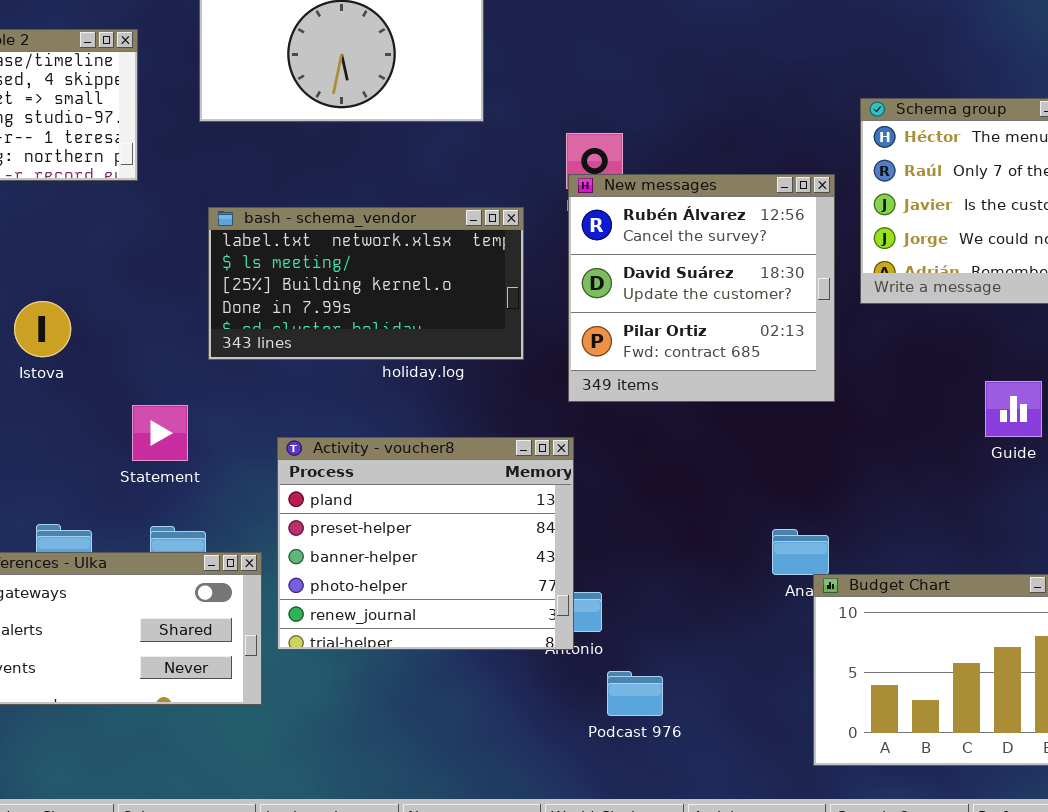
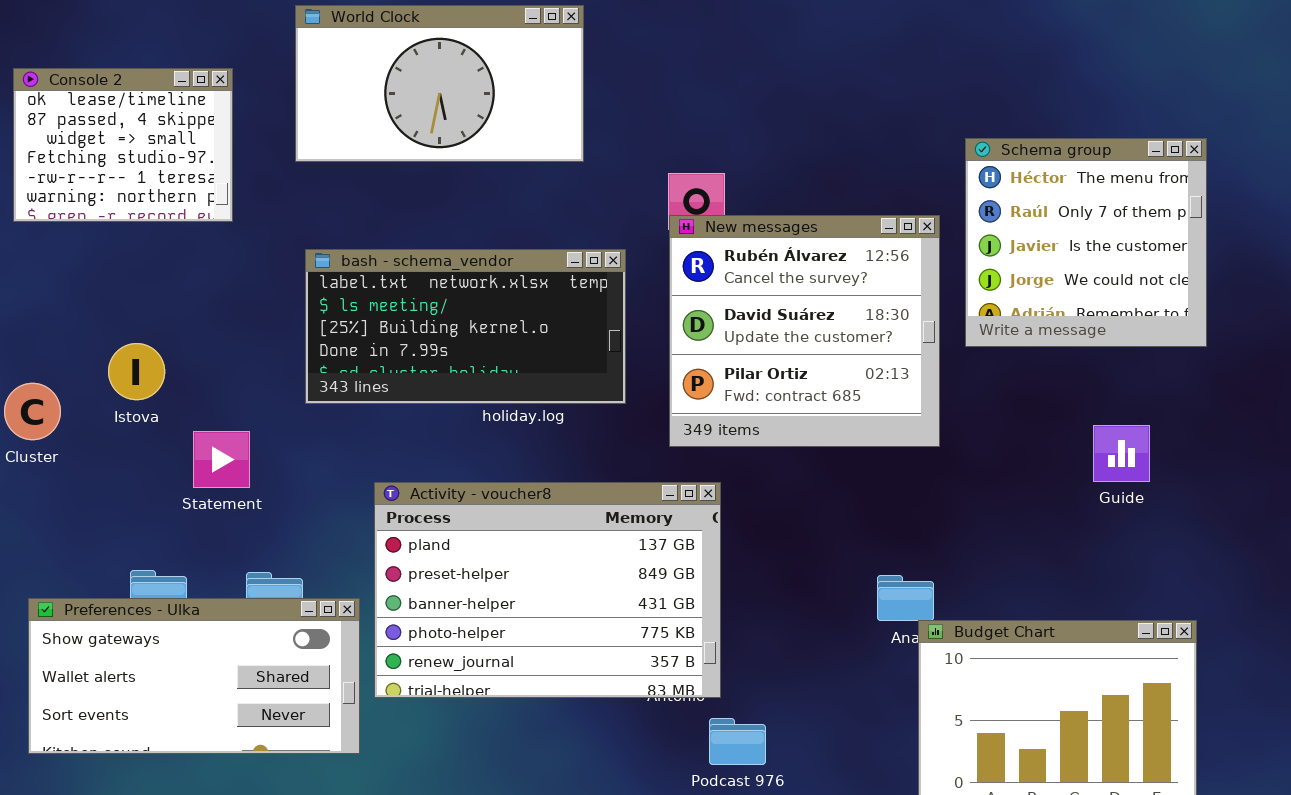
Statement: [132,405,188,461] -> [193,431,250,488], moved
Activity - voucher8: [277,437,574,650] -> [374,482,721,698], resized

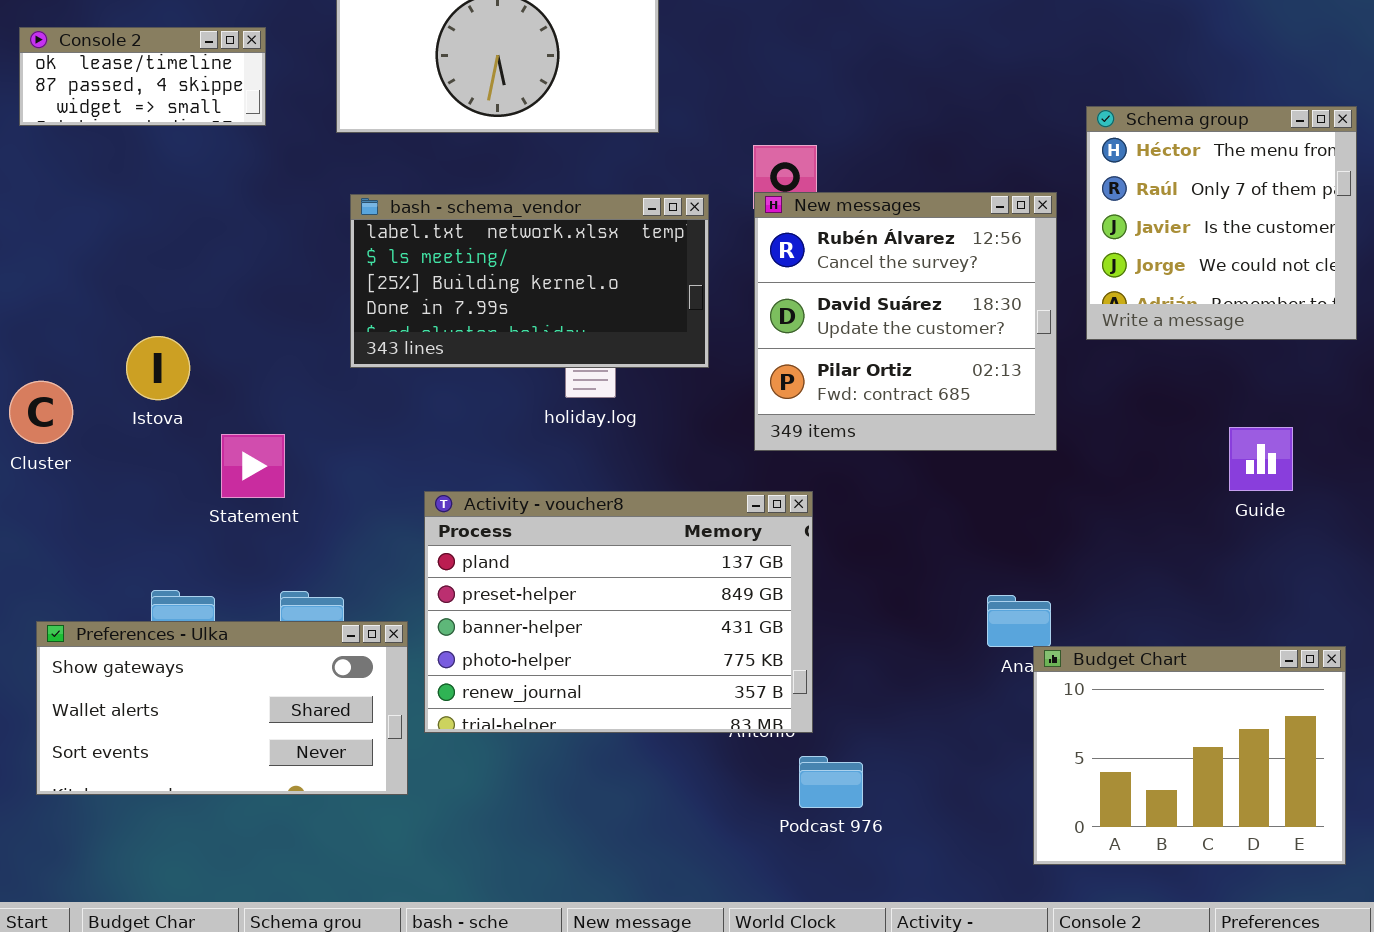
Console 2: [13,68,233,222] -> [19,27,266,126], resized
bash - schema_vendor: [305,249,626,404] -> [350,194,709,368], moved

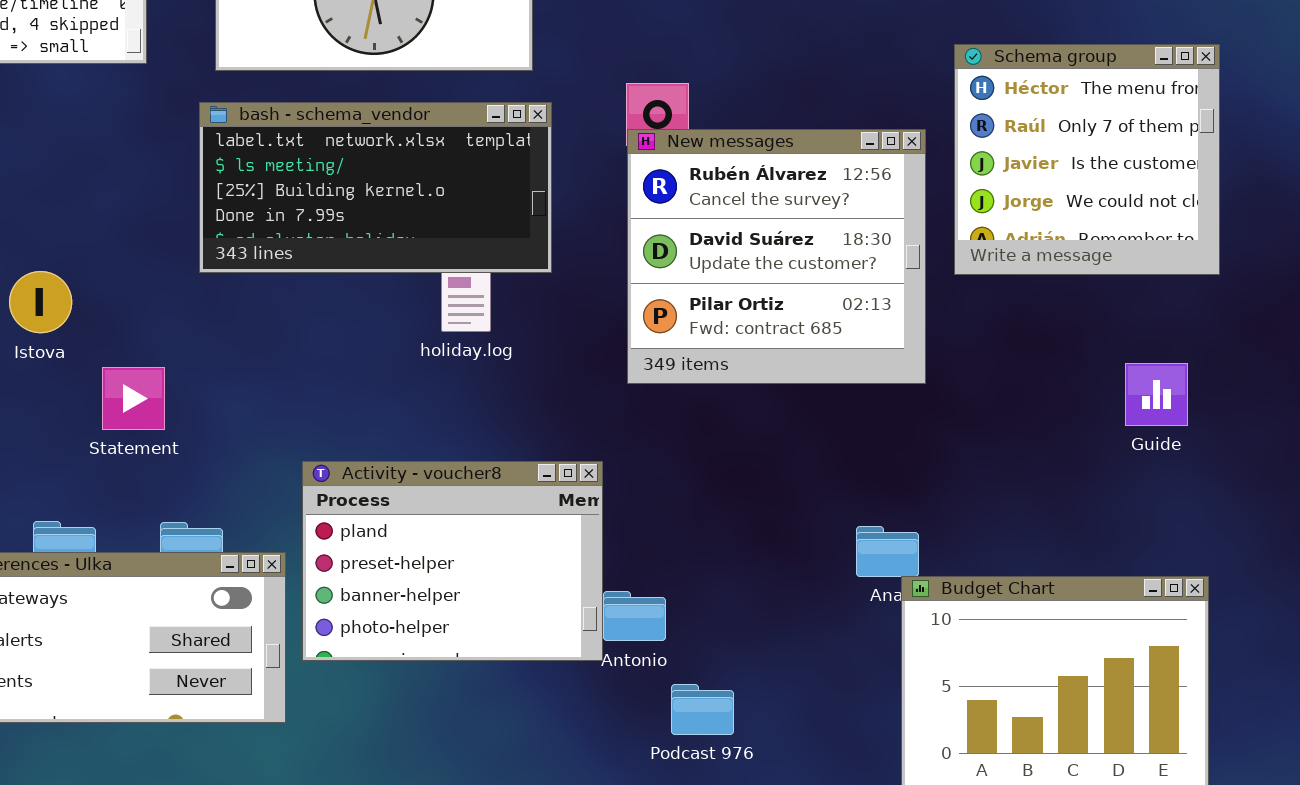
bash - schema_vendor: [350,194,709,368] -> [199,102,552,273], moved
Guide: [1229,427,1293,491] -> [1125,363,1188,426], moved
Activity - voucher8: [424,491,813,733] -> [302,461,603,661], resized

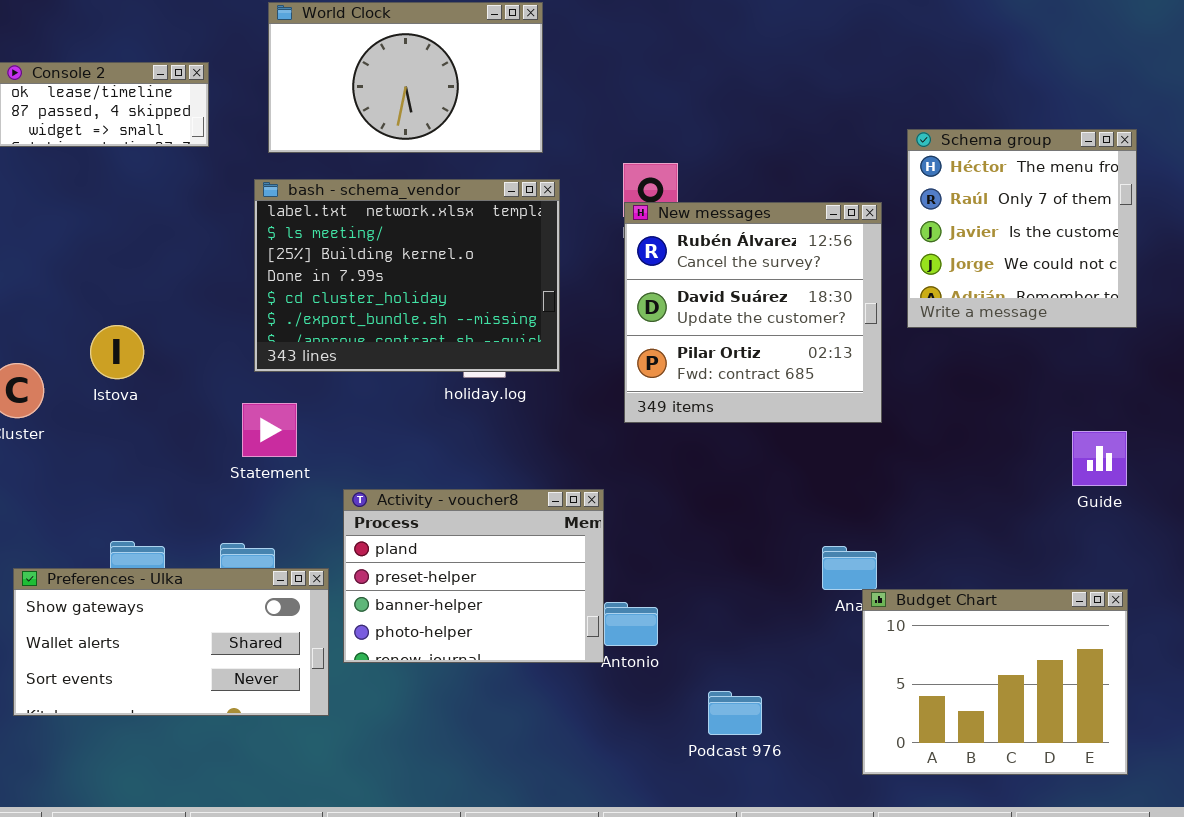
bash - schema_vendor: [199,102,552,273] -> [254,179,560,372], resized
Guide: [1125,363,1188,426] -> [1072,431,1127,486], moved
Statement: [102,367,165,430] -> [242,403,297,457], moved
Podcast 976: [671,684,734,735] -> [708,691,762,735], moved

